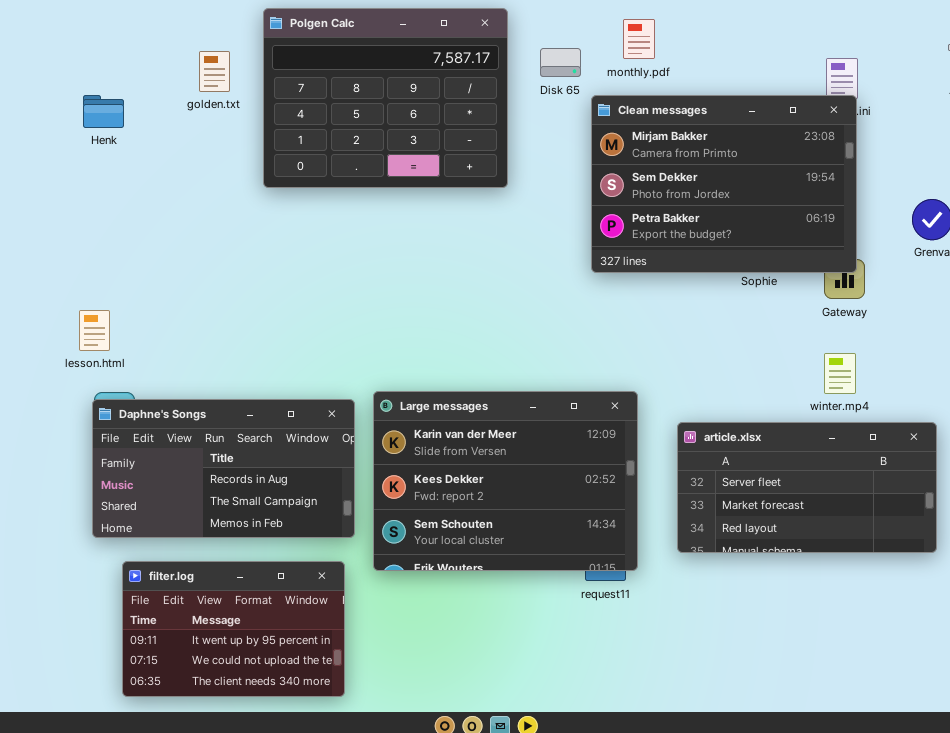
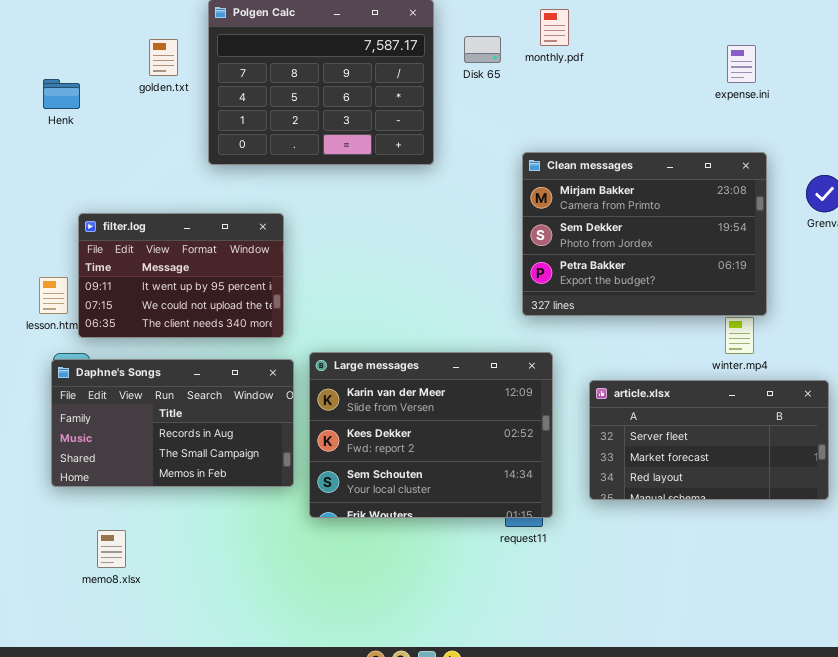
Clean messages: [591,95,857,273] -> [522,152,767,316], moved
filter.log: [122,561,345,697] -> [78,213,284,338], moved

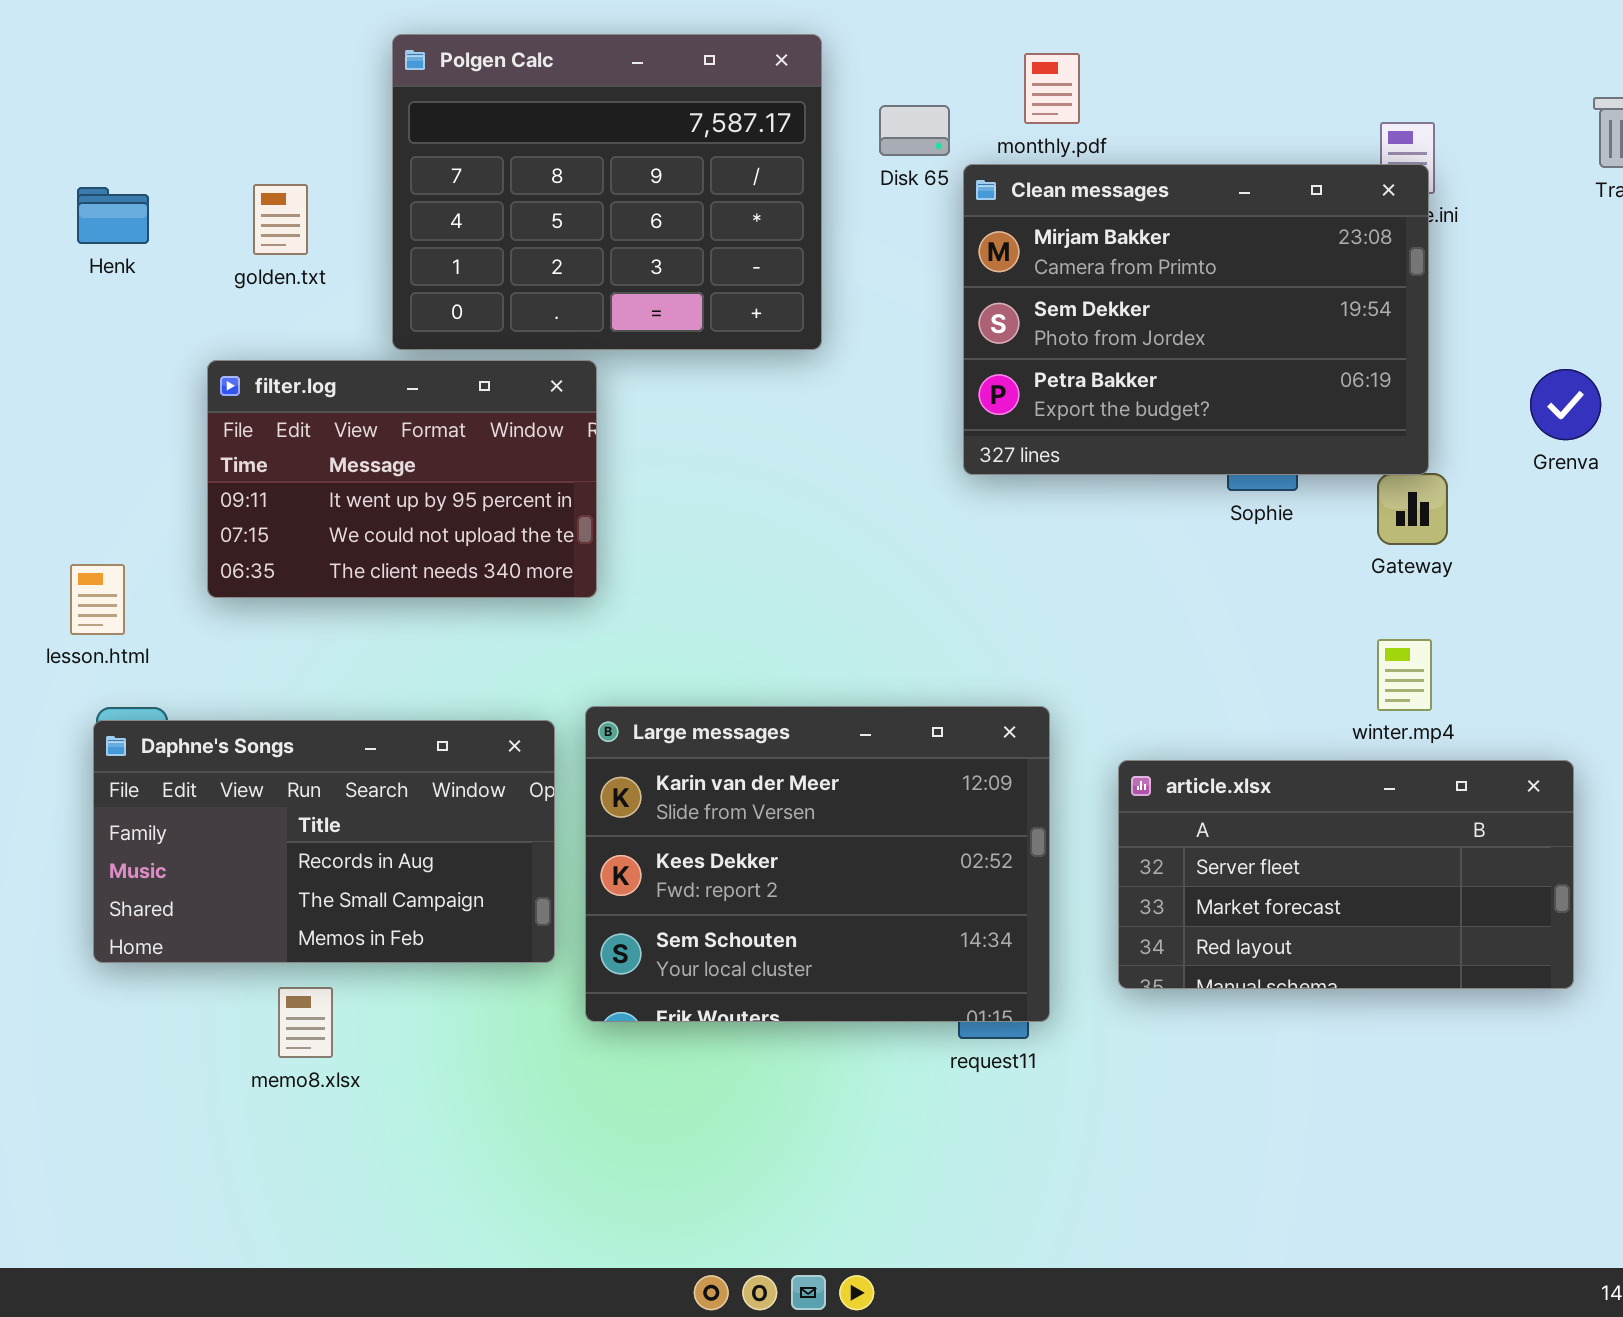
golden.txt: [149,39,178,76] -> [253,184,308,255], moved
Clean messages: [522,152,767,316] -> [963,164,1429,475], moved
filter.log: [78,213,284,338] -> [207,360,597,598], moved
memo8.xlsx: [97,530,126,568] -> [278,987,333,1058], moved

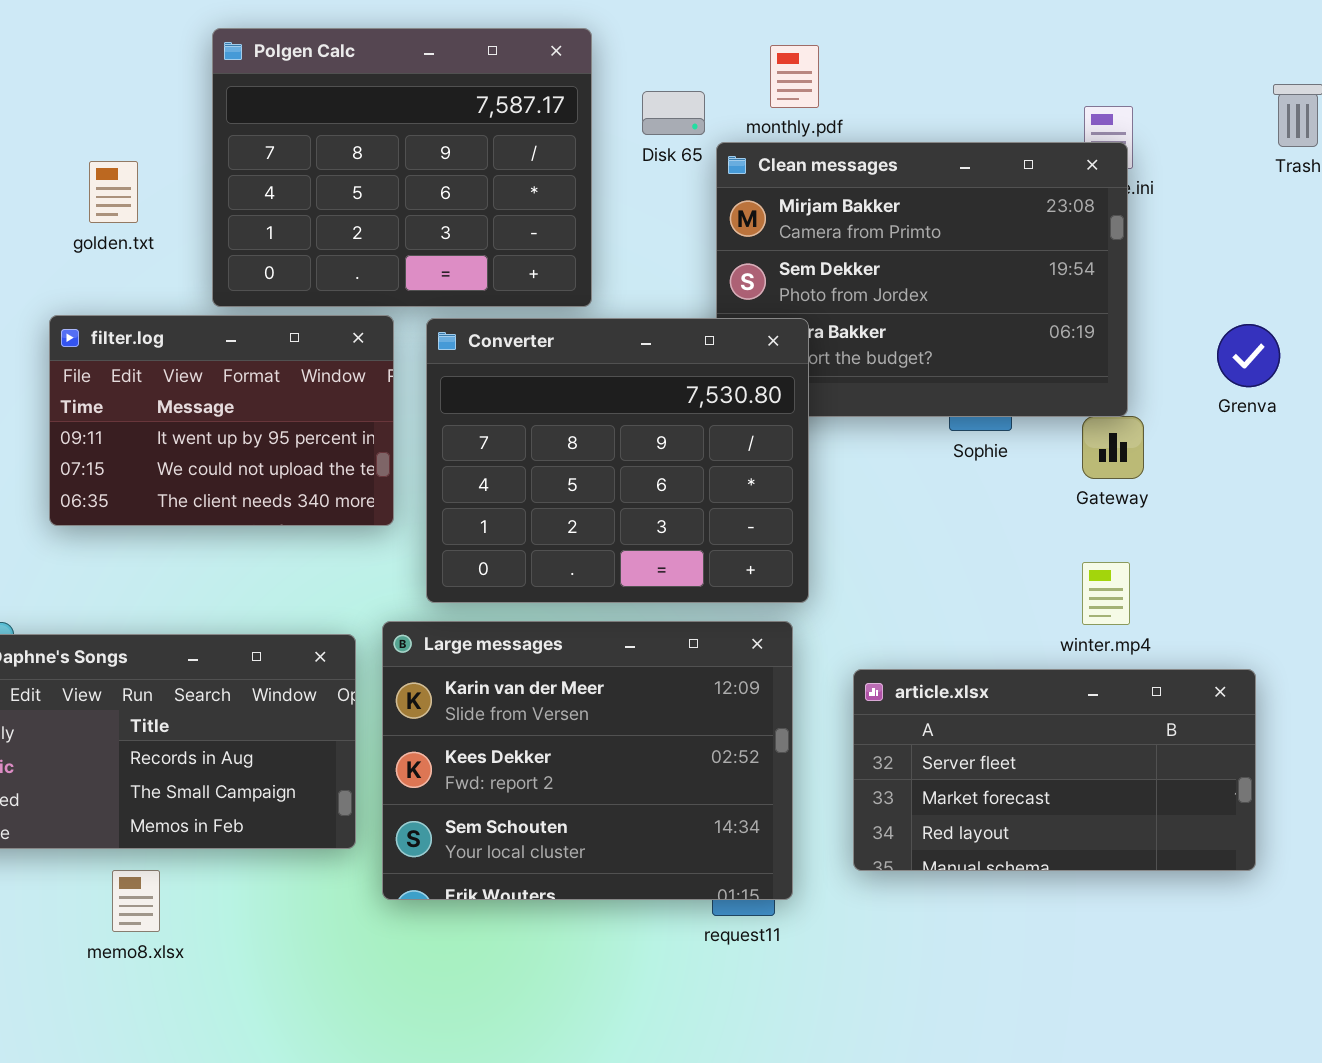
Converter: none -> [426,318,809,603], opened

